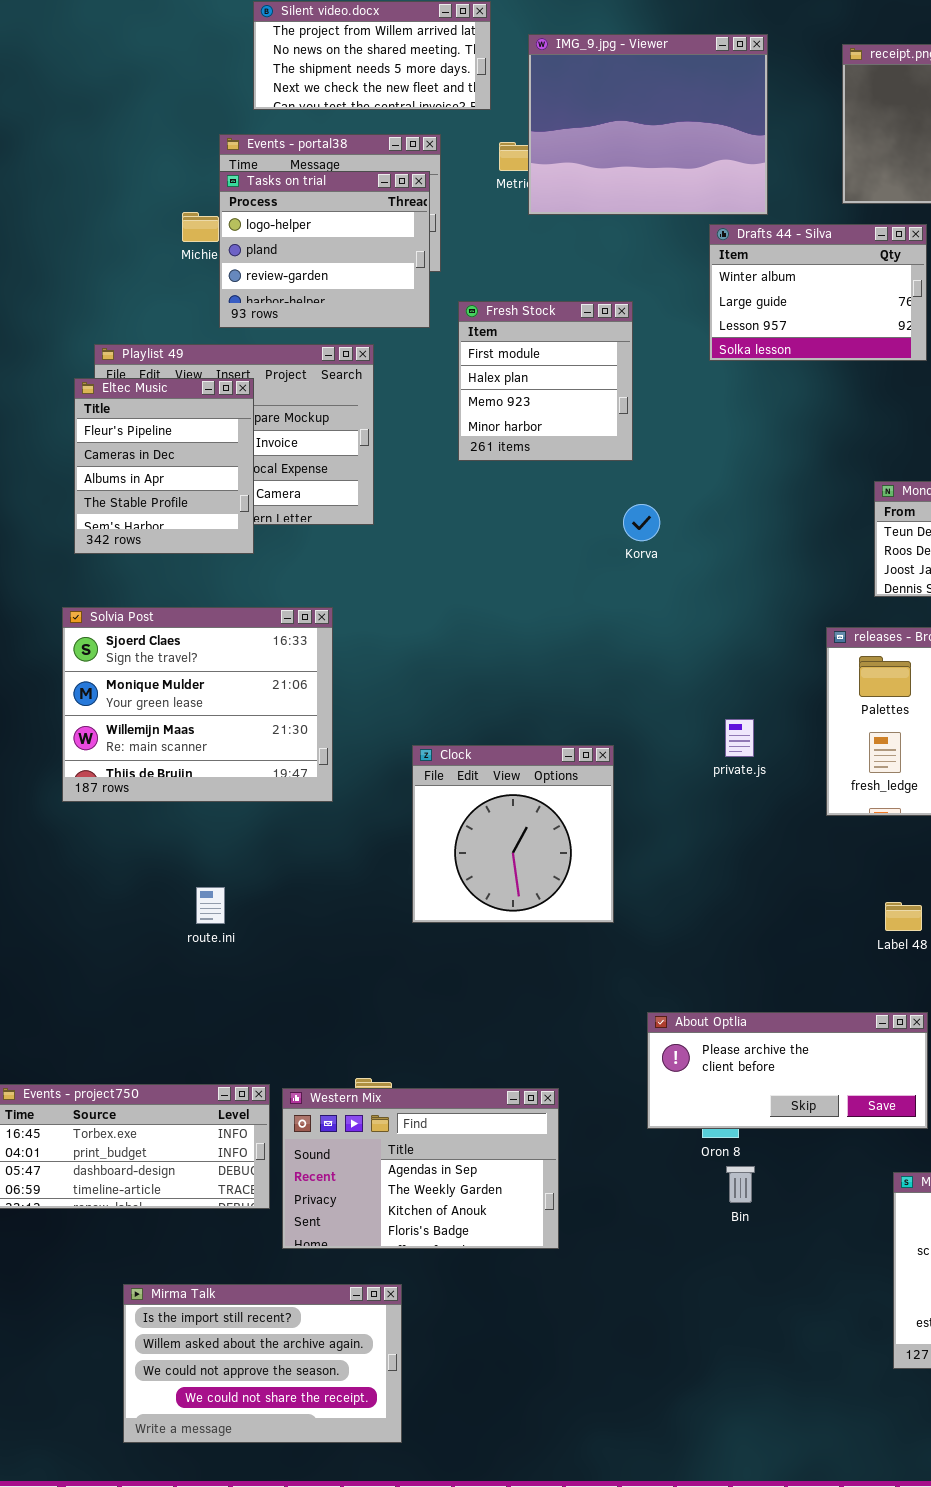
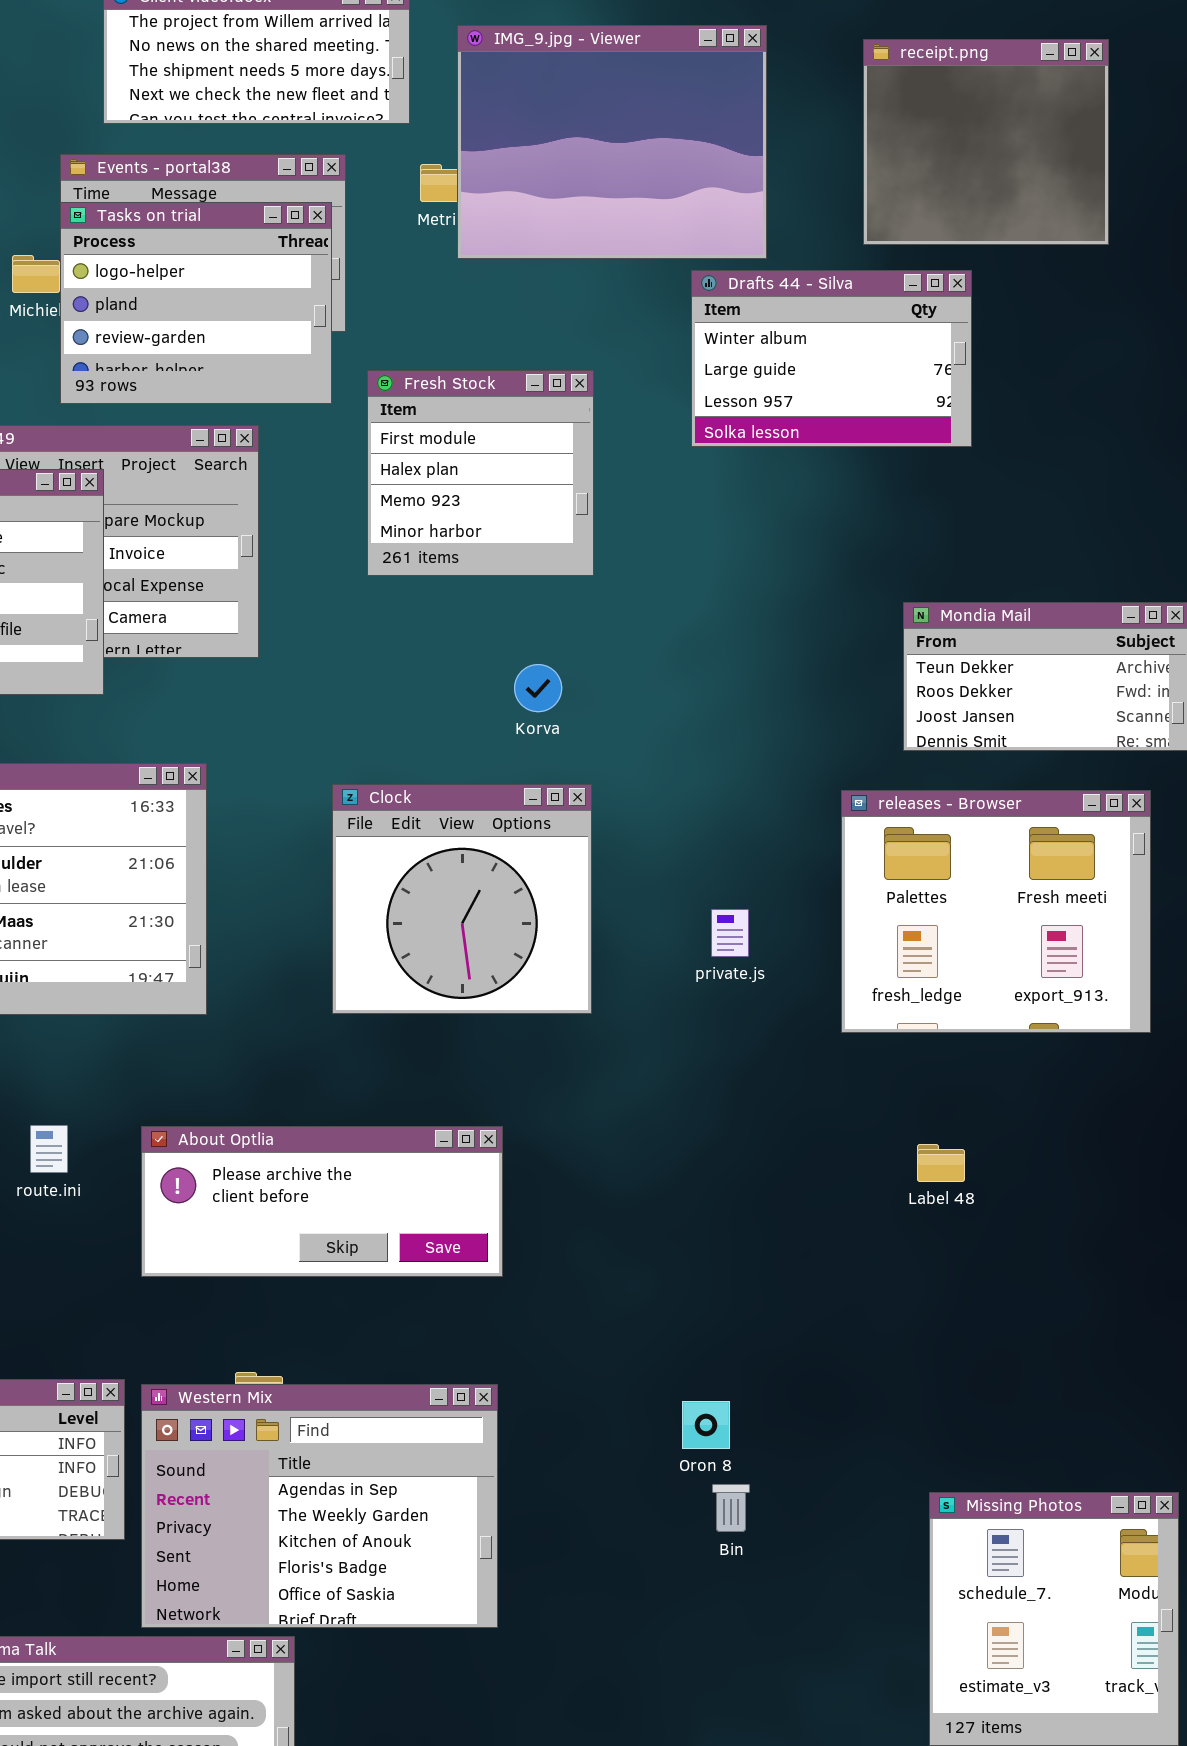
Korva: [623,504,660,541] -> [514,664,562,712], moved
Clock: [412,745,614,923] -> [332,784,592,1014], moved
About Optlia: [647,1012,928,1129] -> [141,1126,503,1277], moved
Western Mix: [282,1088,559,1249] -> [141,1384,498,1628], resized

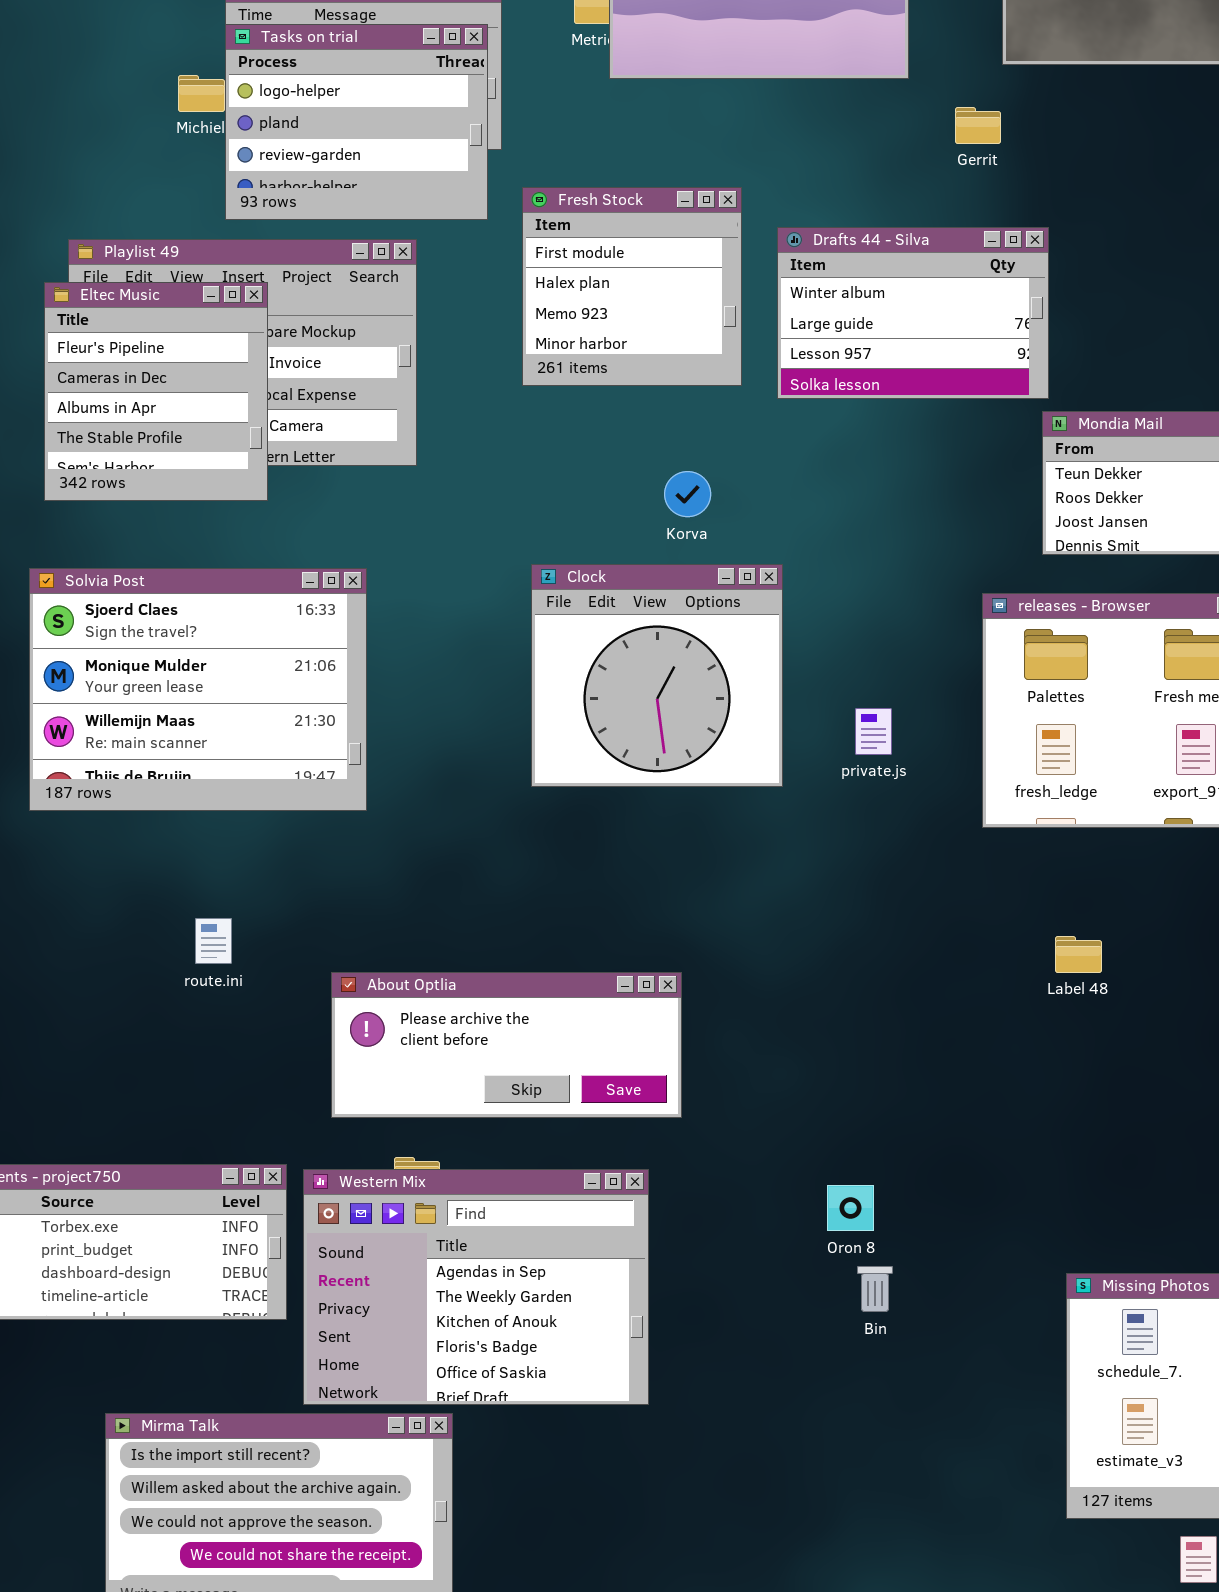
Drafts 44 - Silva: [691,270,972,447] -> [777,227,1049,399], moved
Clock: [332,784,592,1014] -> [531,564,783,787], moved
About Optlia: [141,1126,503,1277] -> [331,972,682,1118], moved

